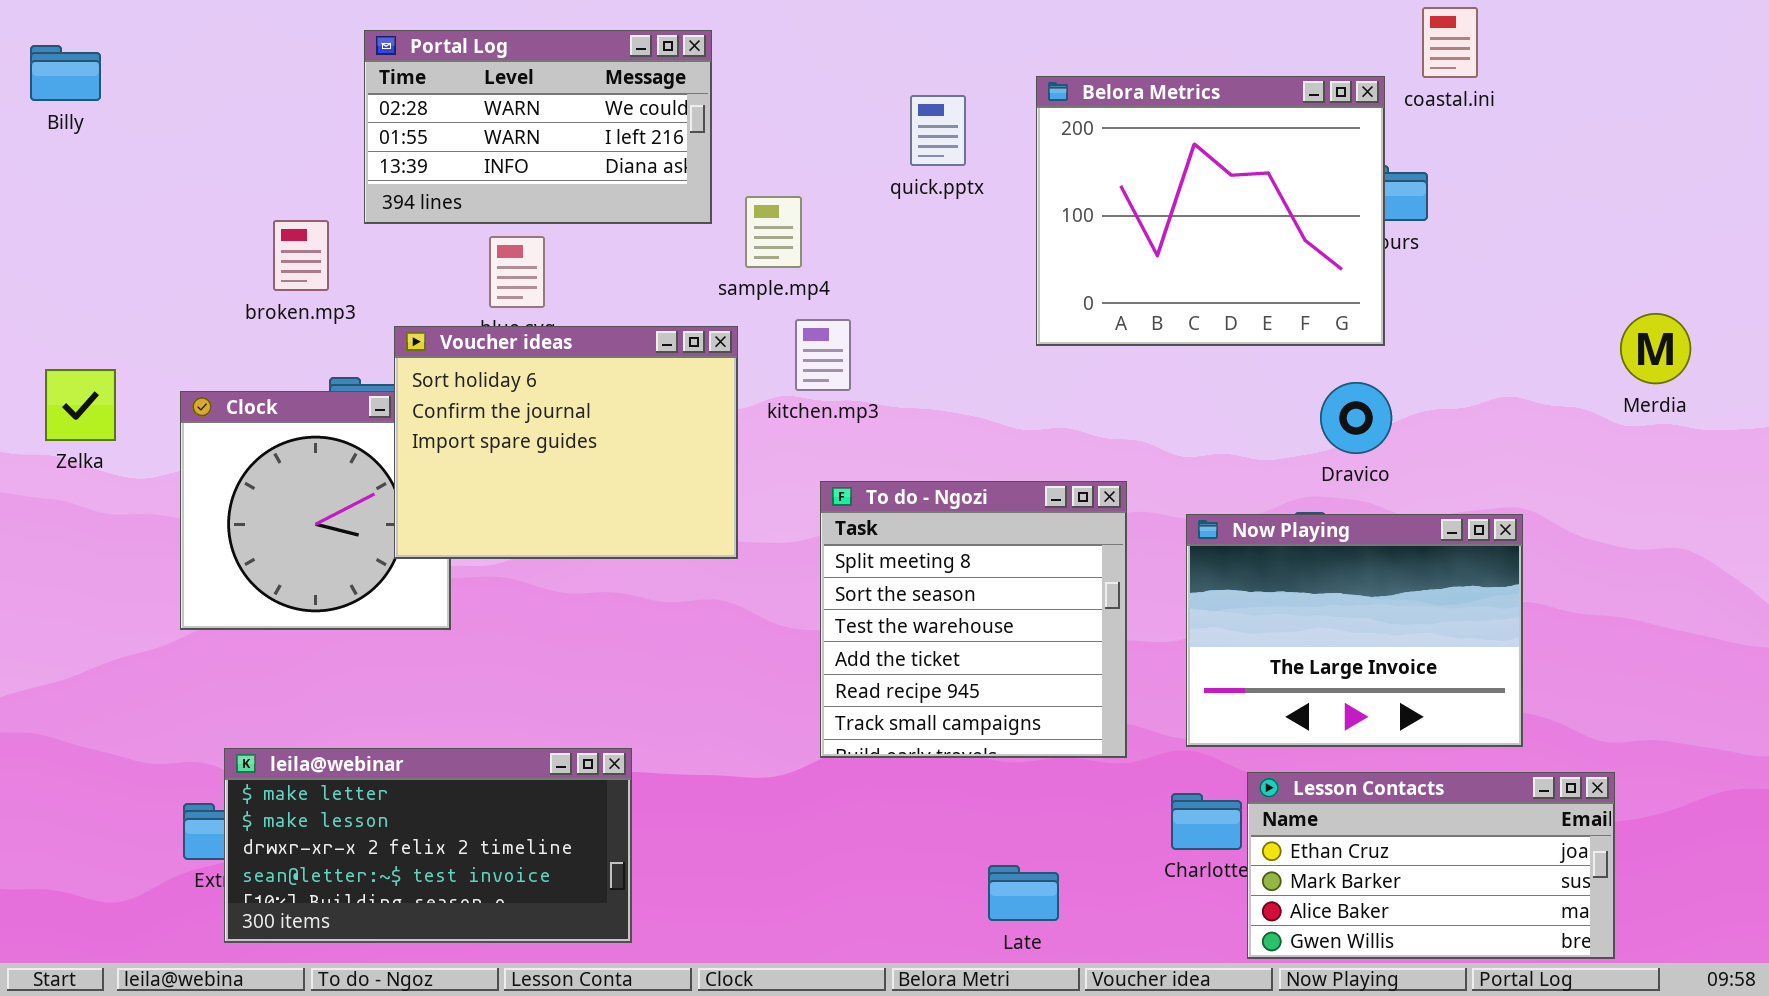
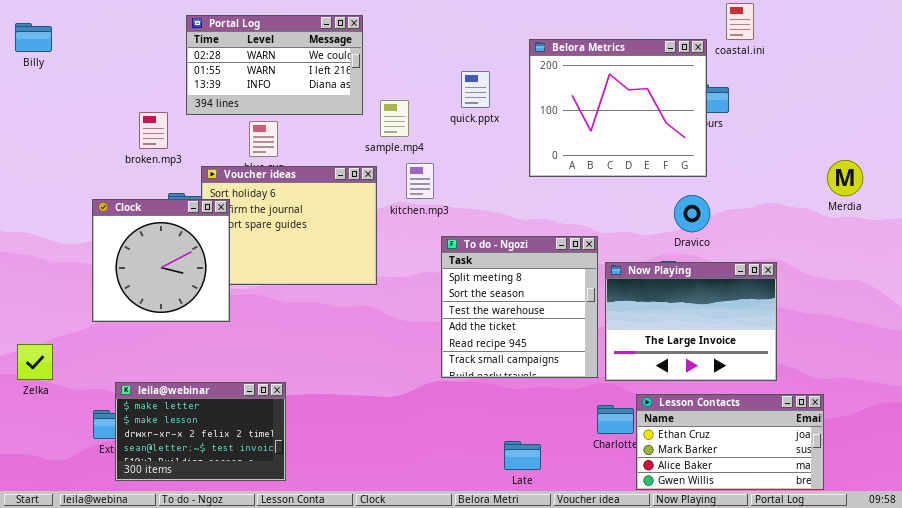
quick.pptx: [910,95,966,166] -> [461,71,490,108], moved
Zelka: [45,369,116,441] -> [17,344,53,380], moved
Clock: [180,391,451,630] -> [92,199,230,322], raised
To do - Ngozi: [820,481,1127,758] -> [441,236,598,378], moved
leila@webinar: [224,748,632,943] -> [115,382,286,481], resized

